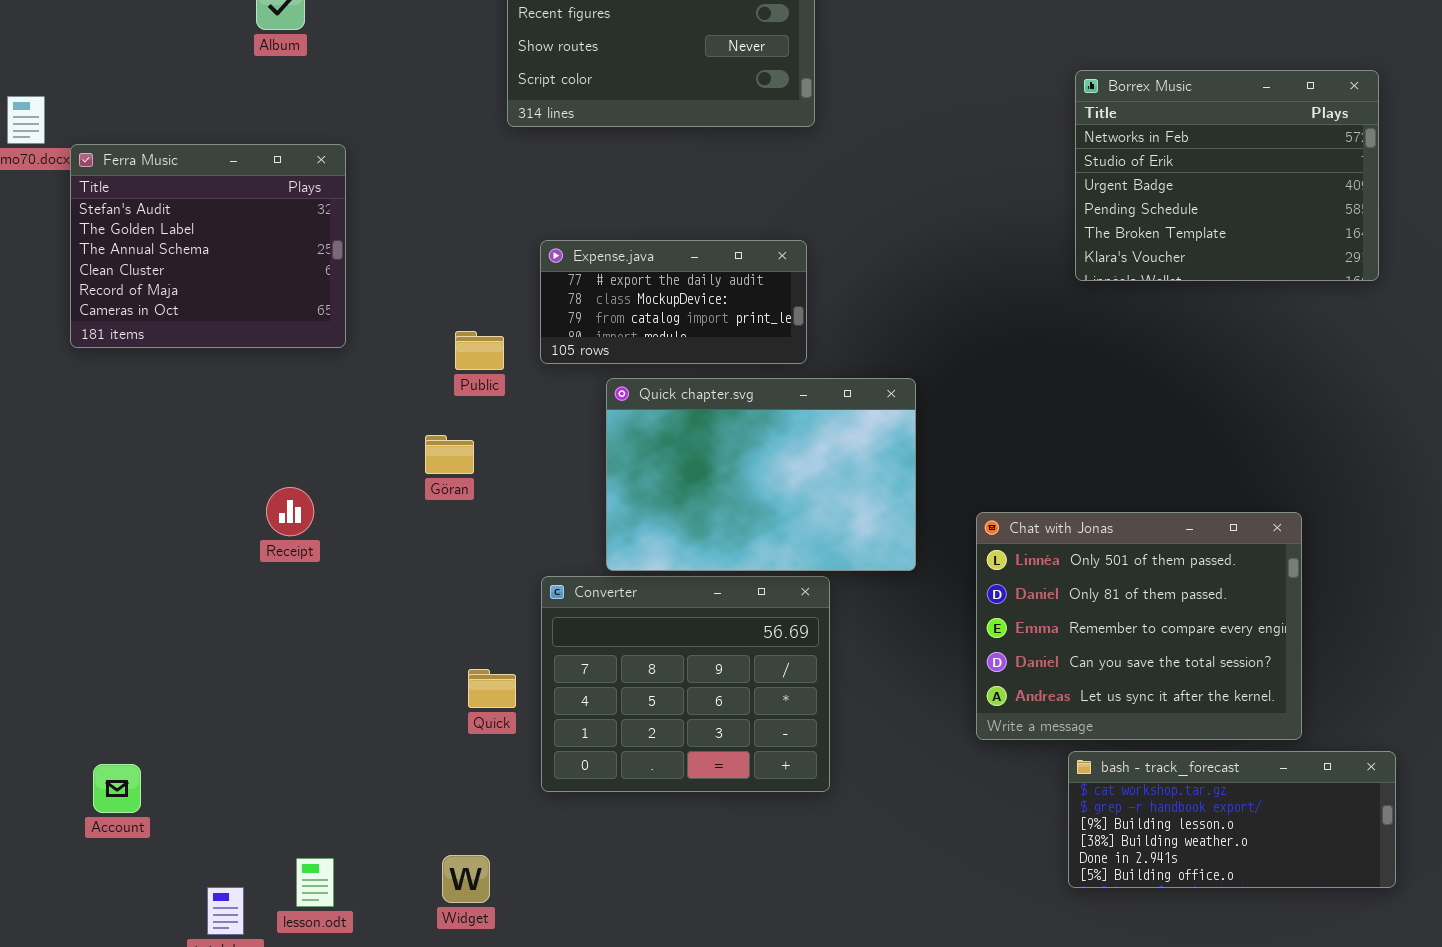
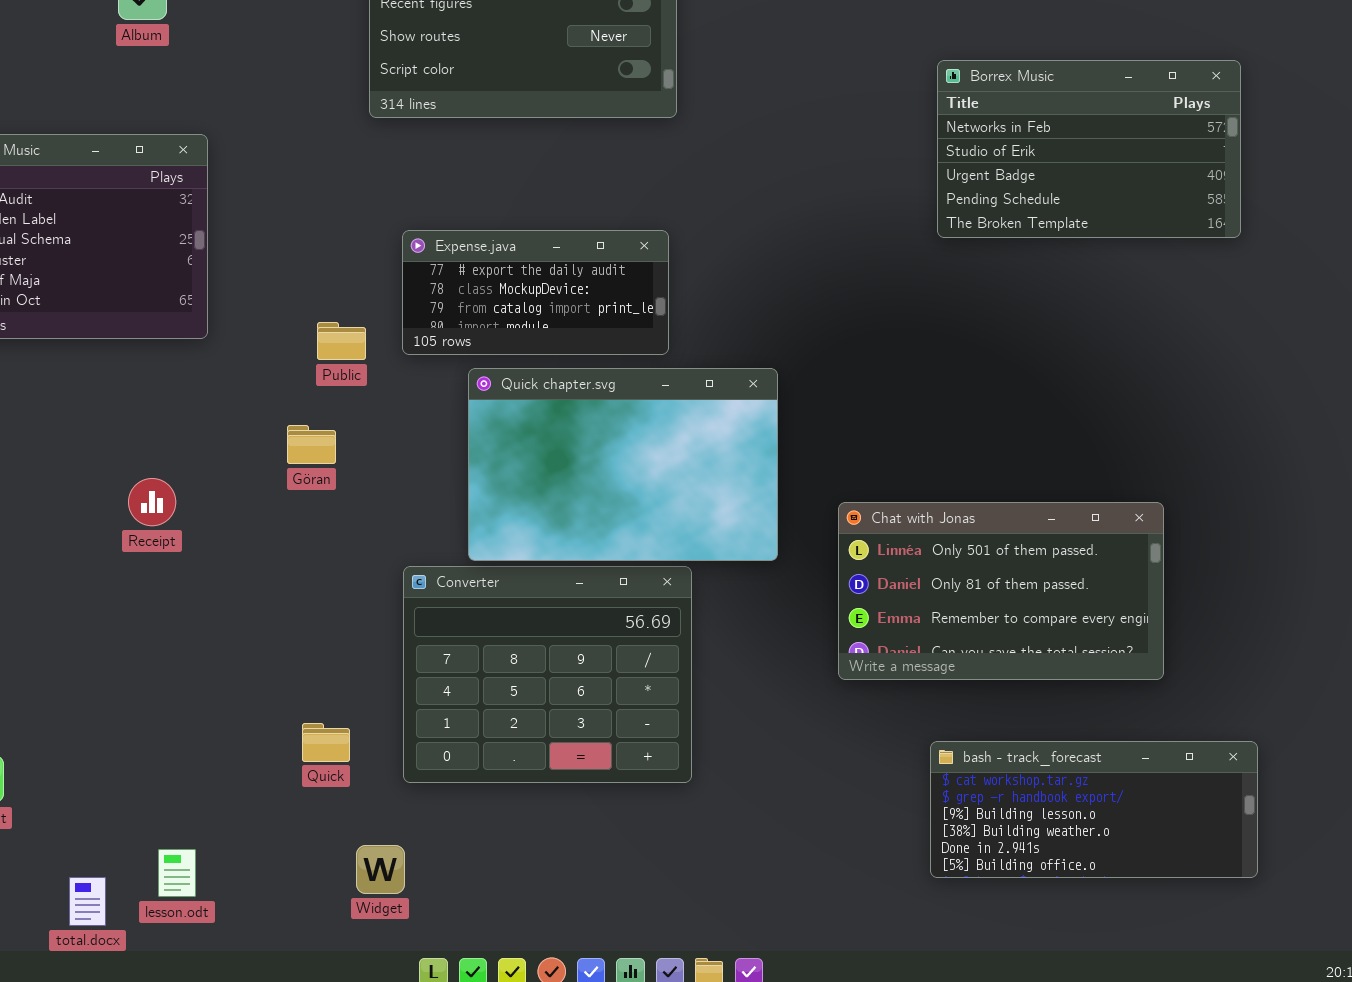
Borrex Music: [1075,70,1379,281] -> [937,60,1241,238], resized
Chat with Jonas: [976,512,1302,740] -> [838,502,1164,680], resized
Quick: [468,669,516,708] -> [302,723,350,762], moved
Widget: [442,855,490,903] -> [356,845,405,894], moved

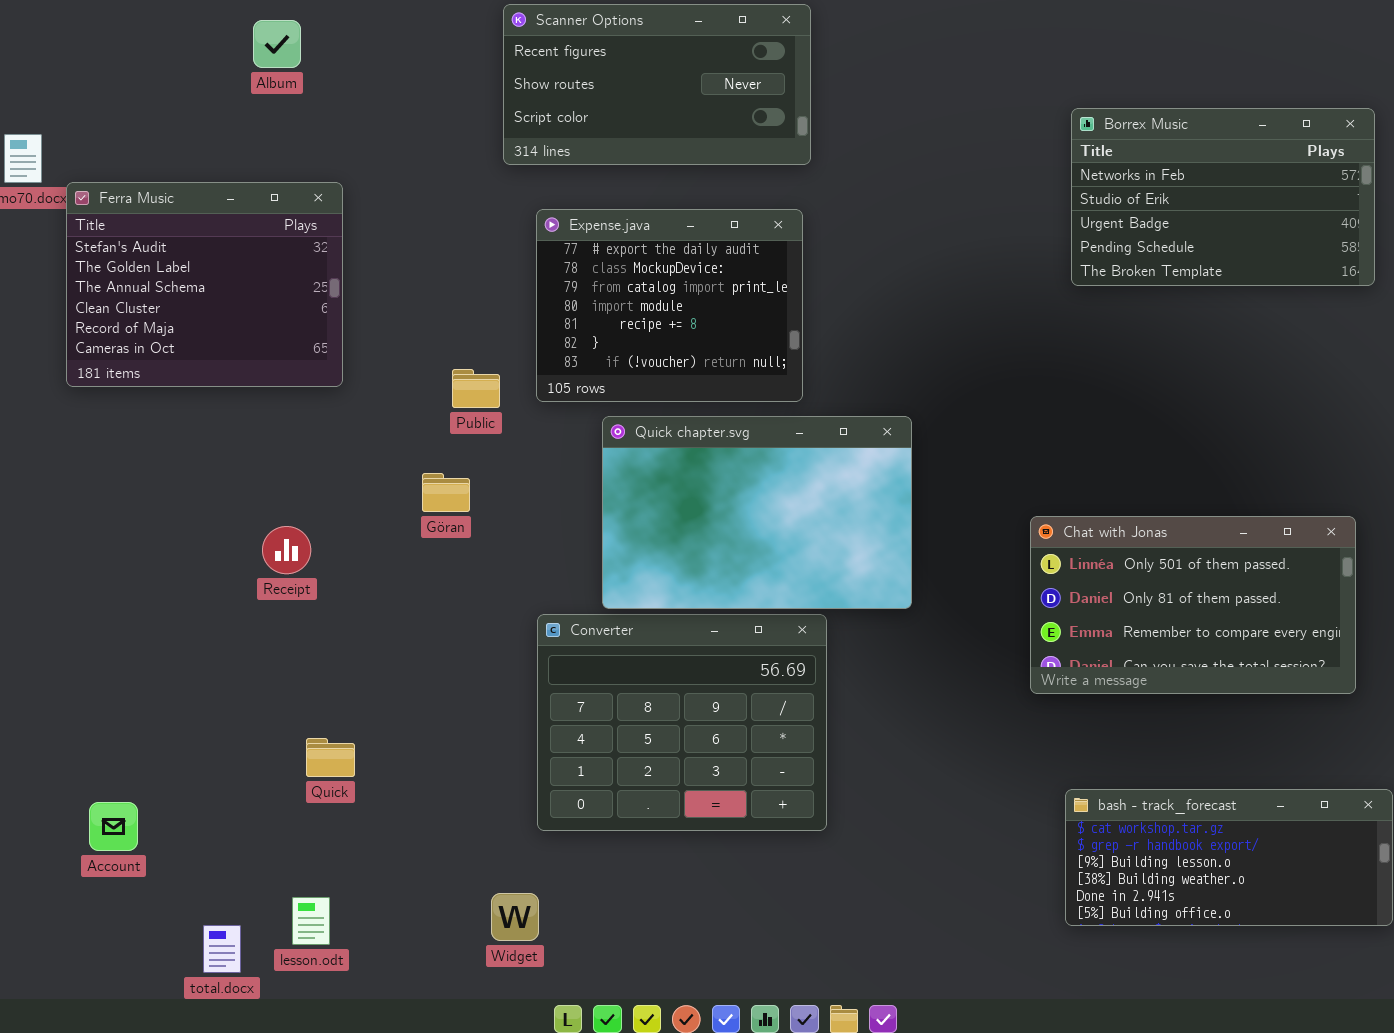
Expense.java: [402,230,669,355] -> [536,209,803,402], resized
Chat with Jonas: [838,502,1164,680] -> [1030,516,1356,694], moved
Quick: [302,723,350,762] -> [306,738,355,777], moved

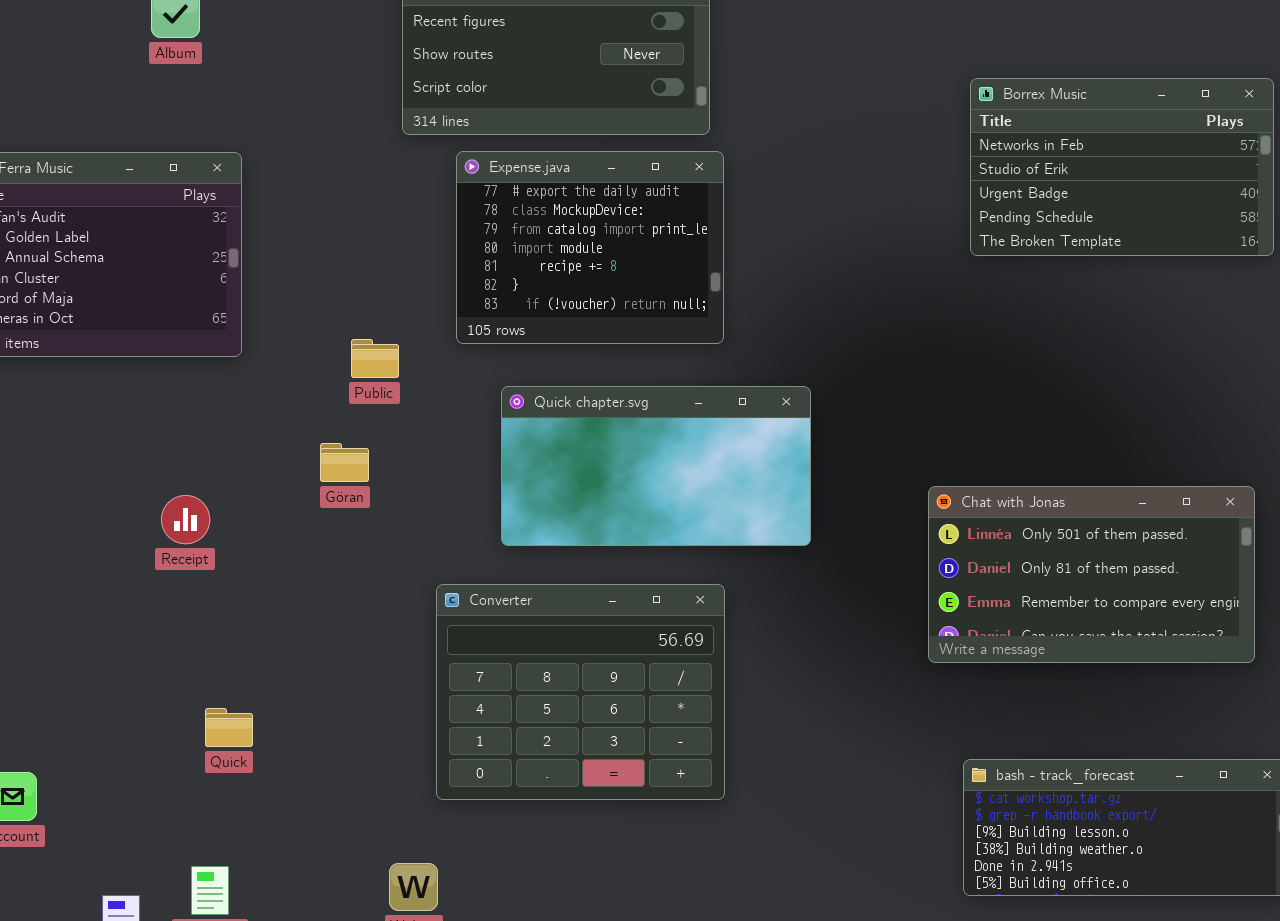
Expense.java: [536,209,803,402] -> [456,151,724,344], moved
Quick chapter.svg: [602,416,912,609] -> [501,386,811,546], resized

